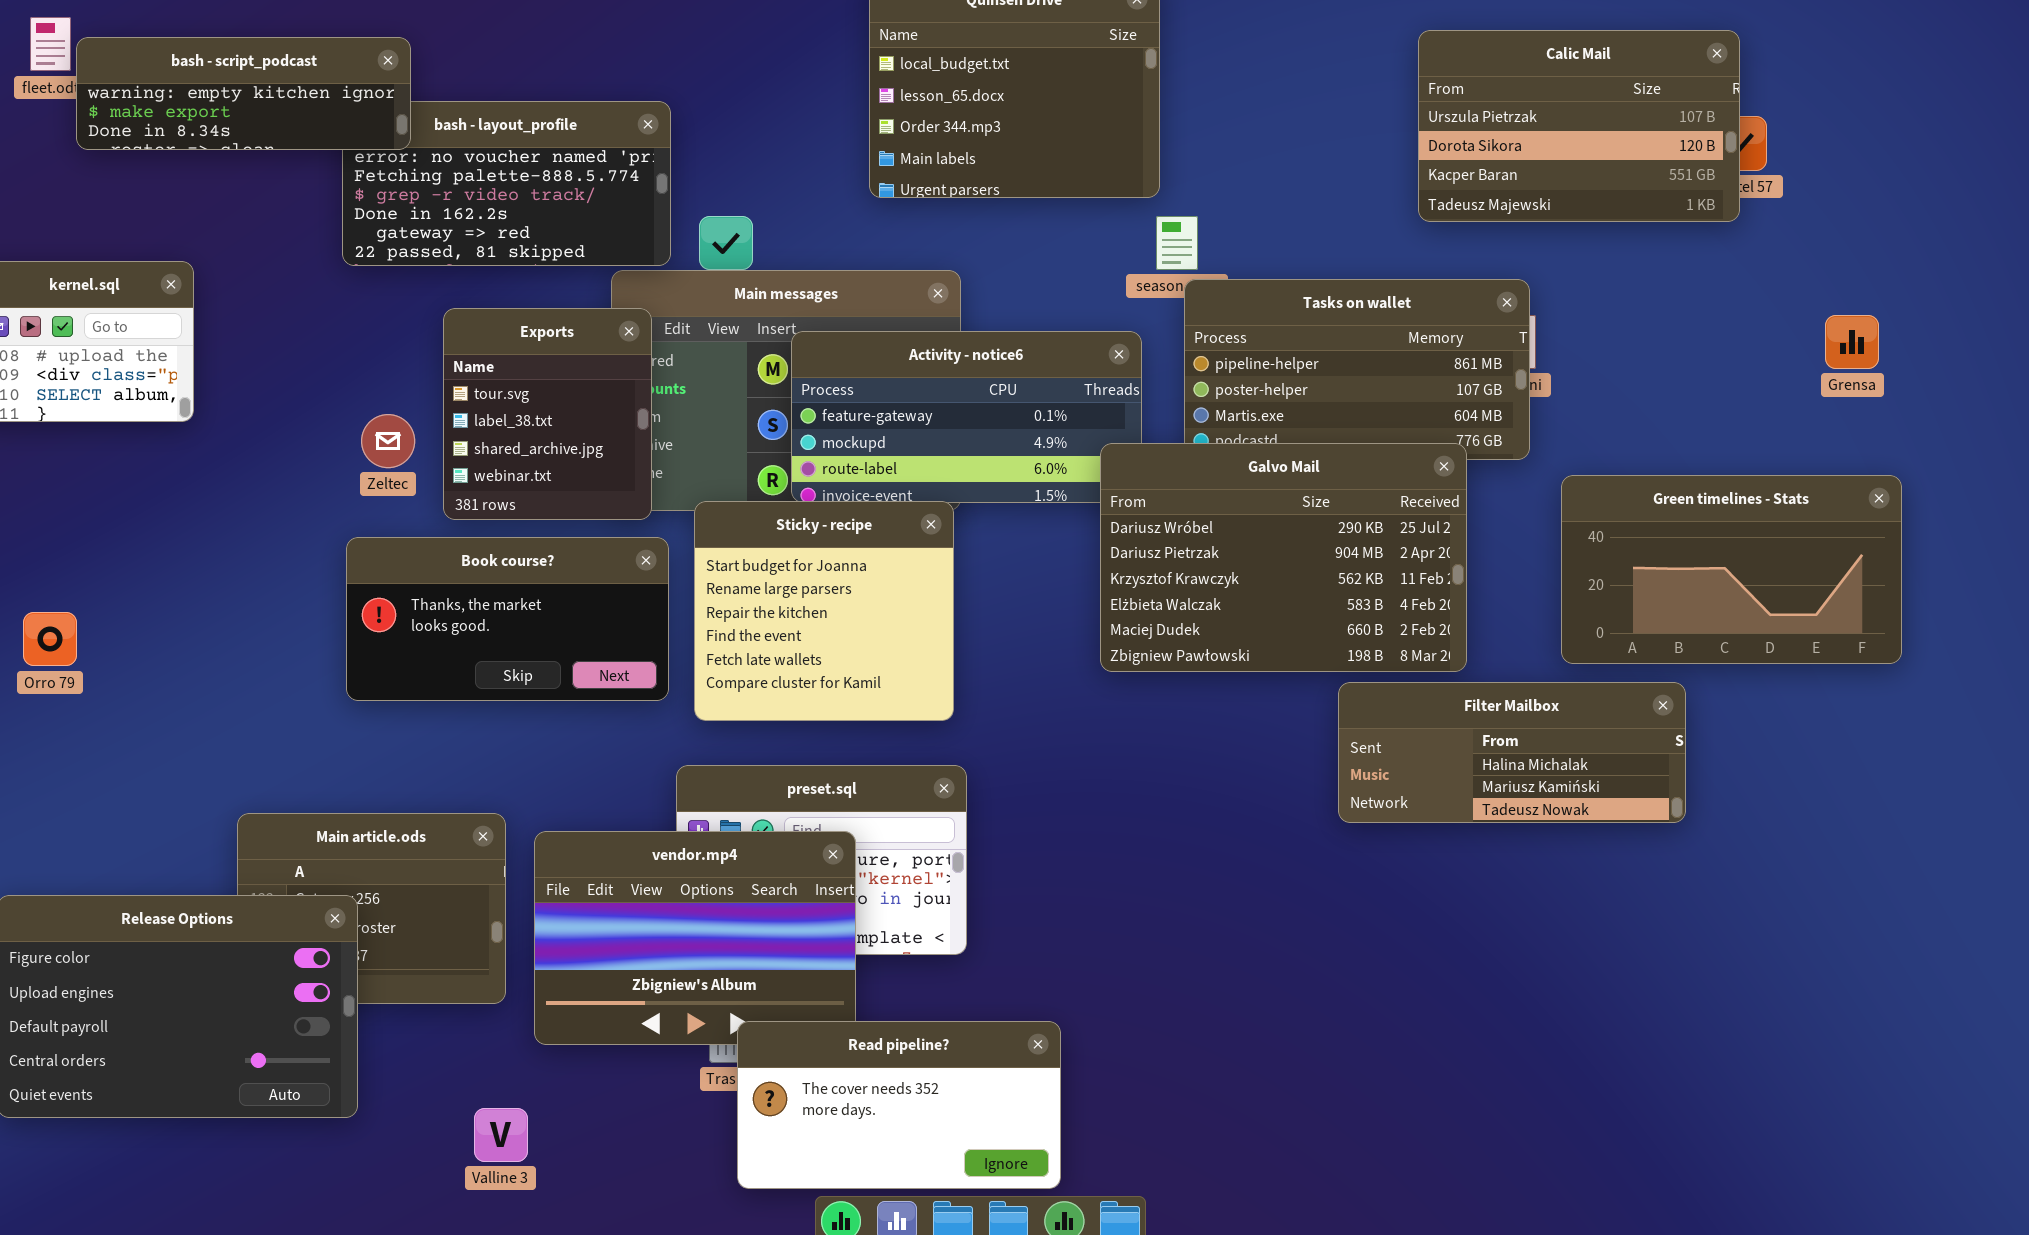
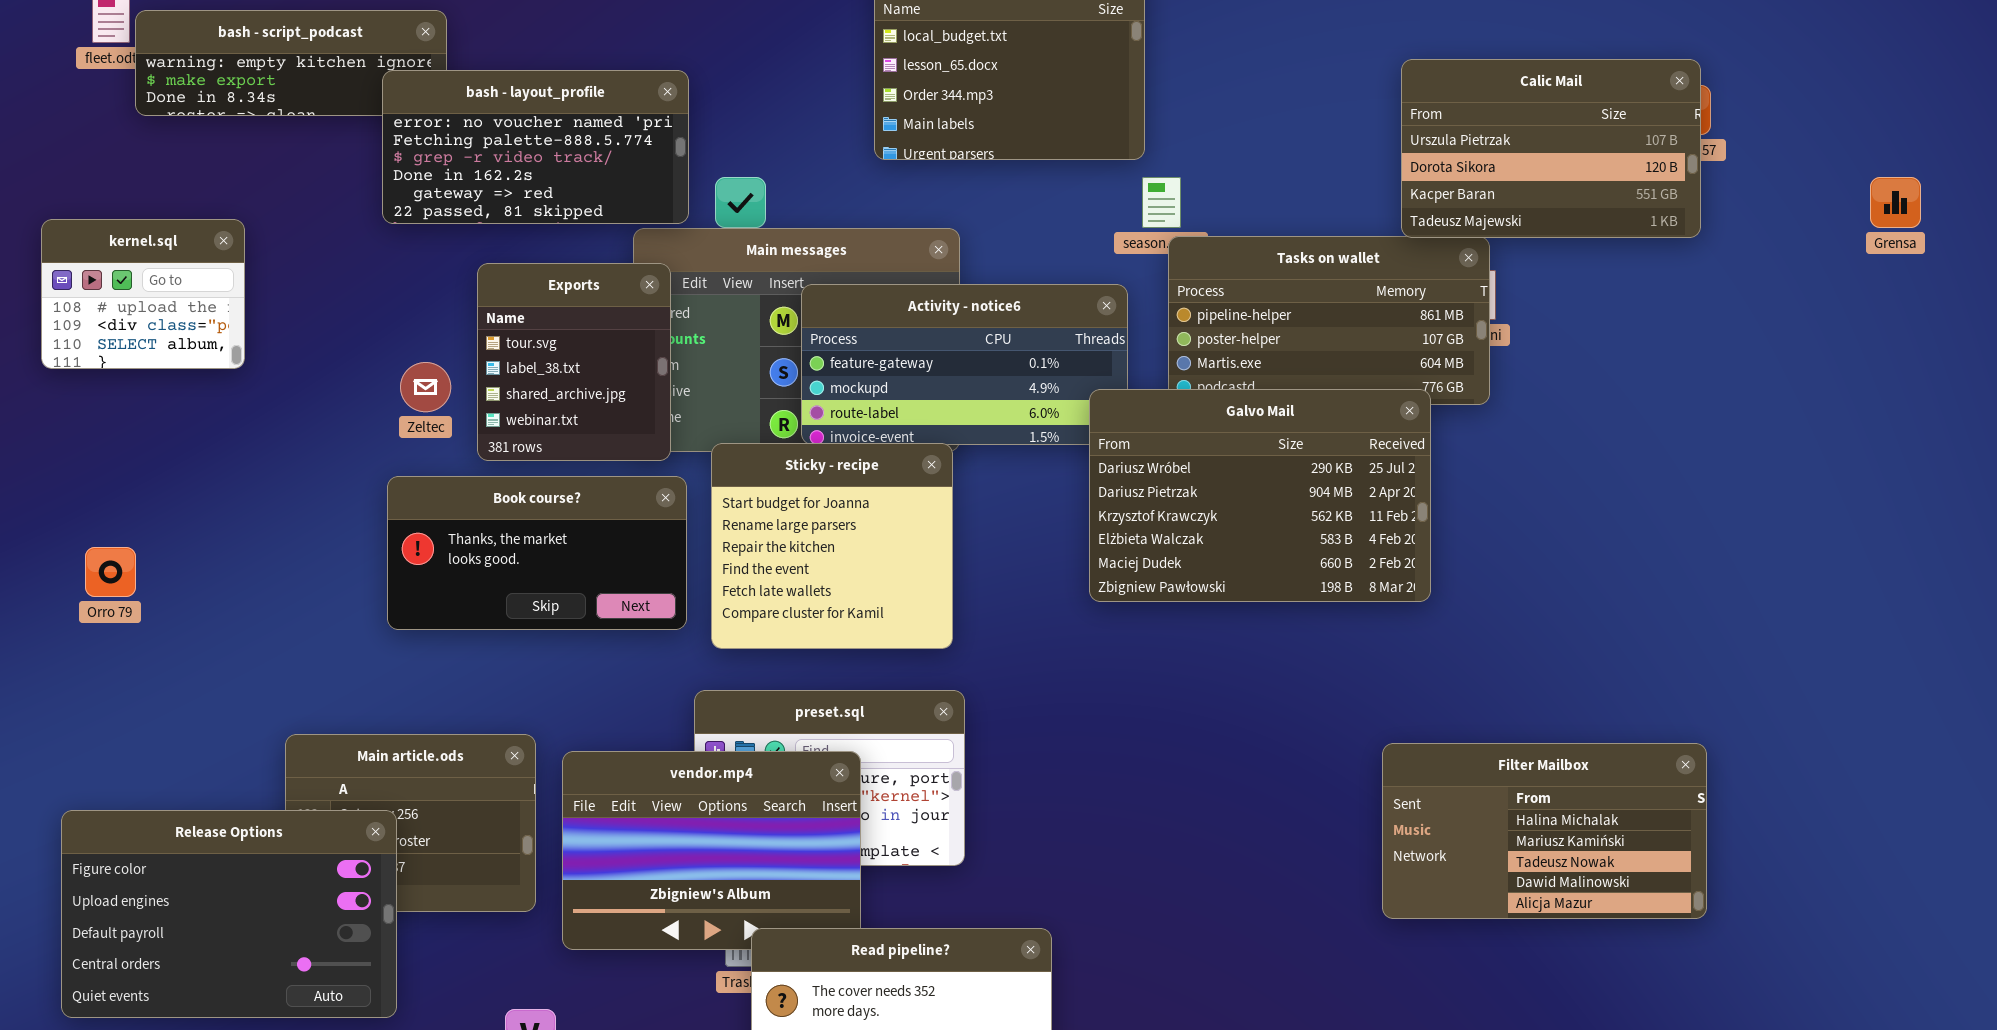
Calic Mail: [1418,30,1740,222] -> [1401,59,1701,238], moved
bash - layout_profile: [342,101,671,266] -> [382,70,689,224], raised
Grensa: [1825,315,1879,369] -> [1870,177,1921,228], moved
Green timelines - Stats: [1561,475,1902,664] -> none, closed
Filter Mailbox: [1338,682,1686,823] -> [1382,743,1707,919], moved, resized

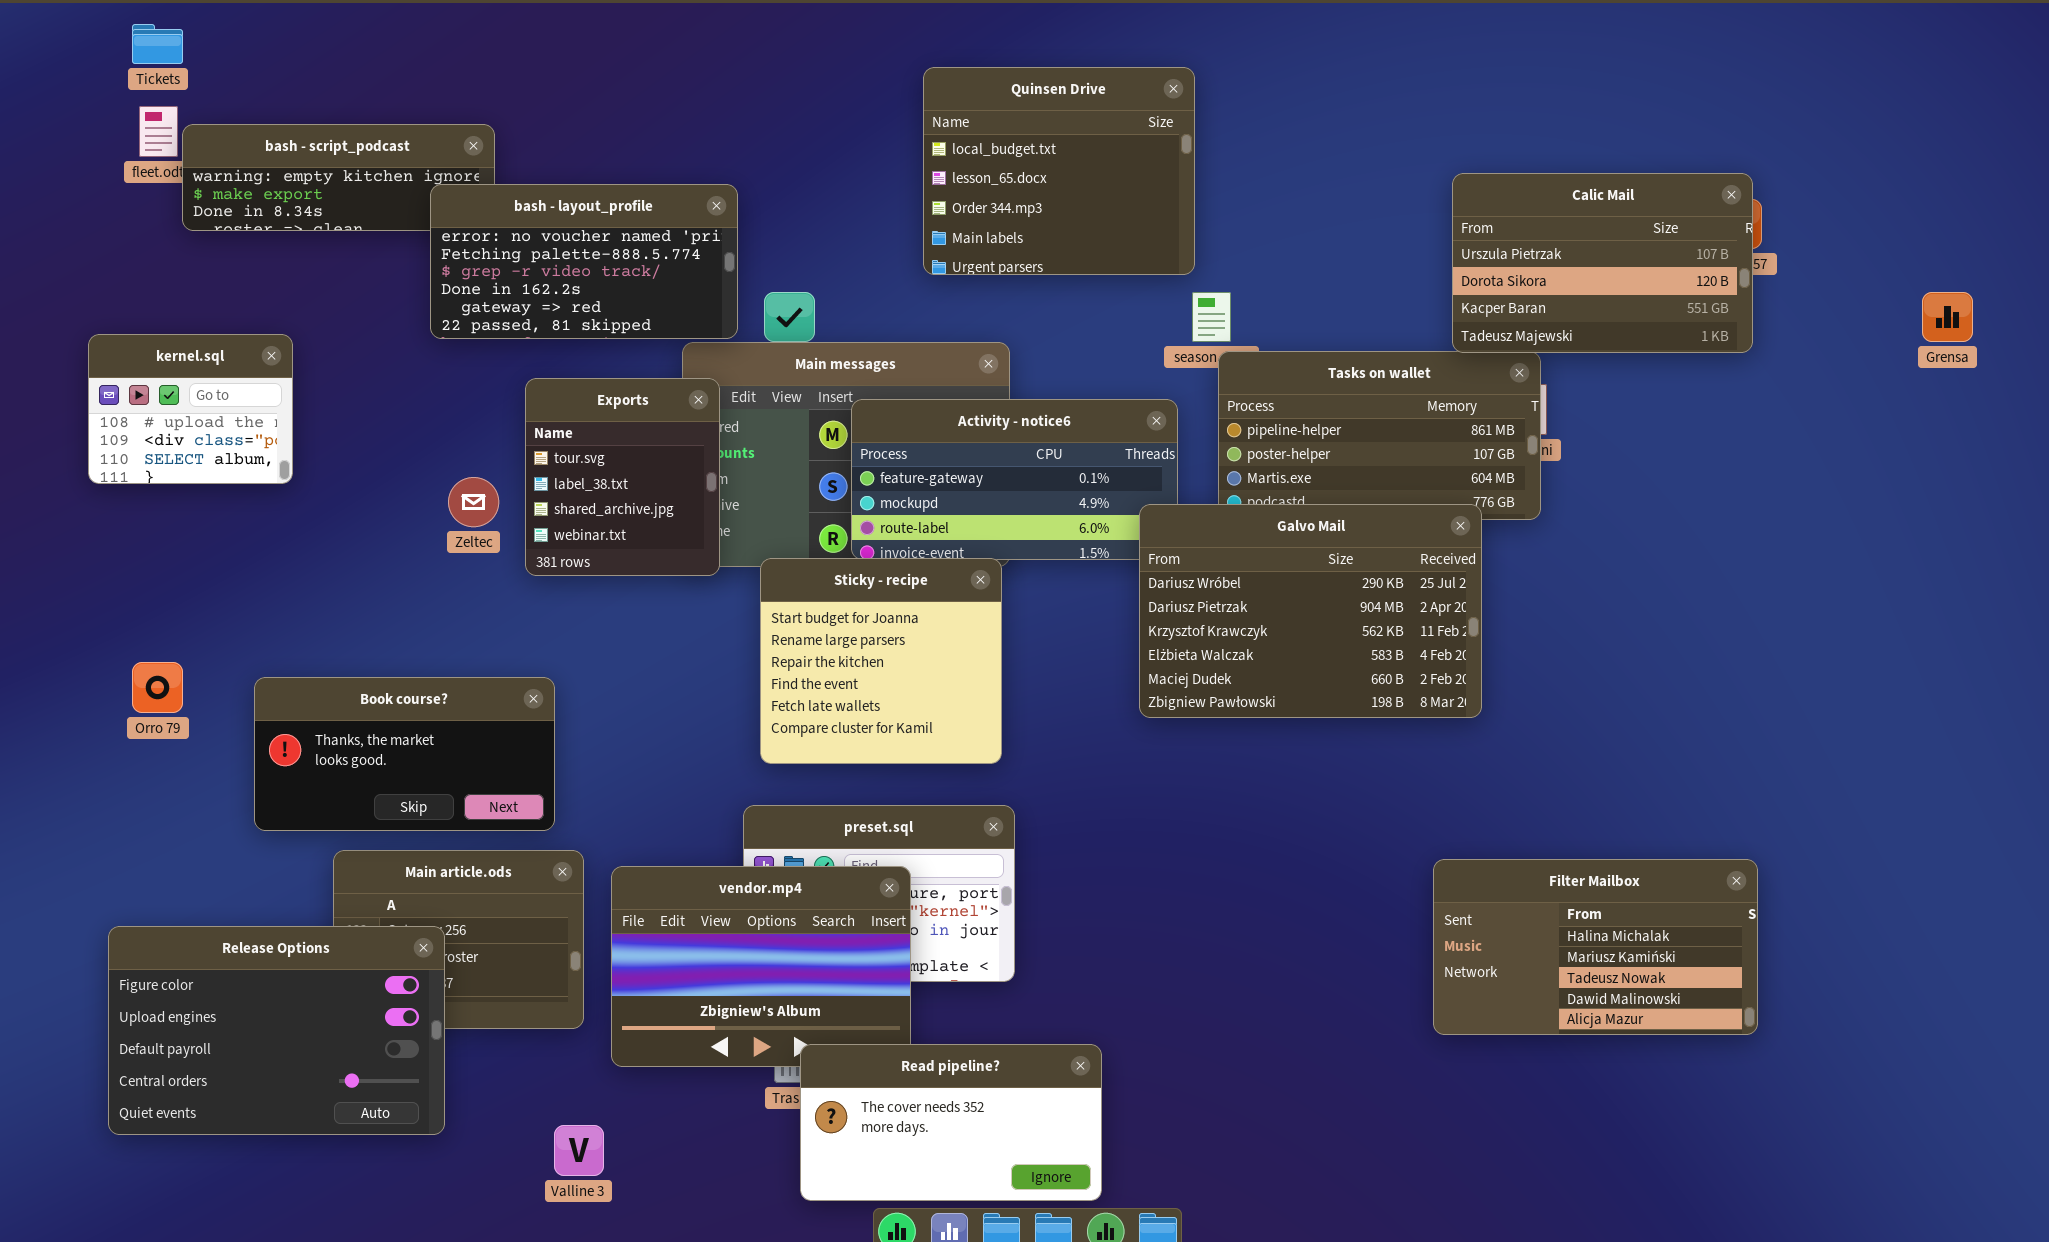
Book course?: [387,476,687,630] -> [254,677,555,831], moved

